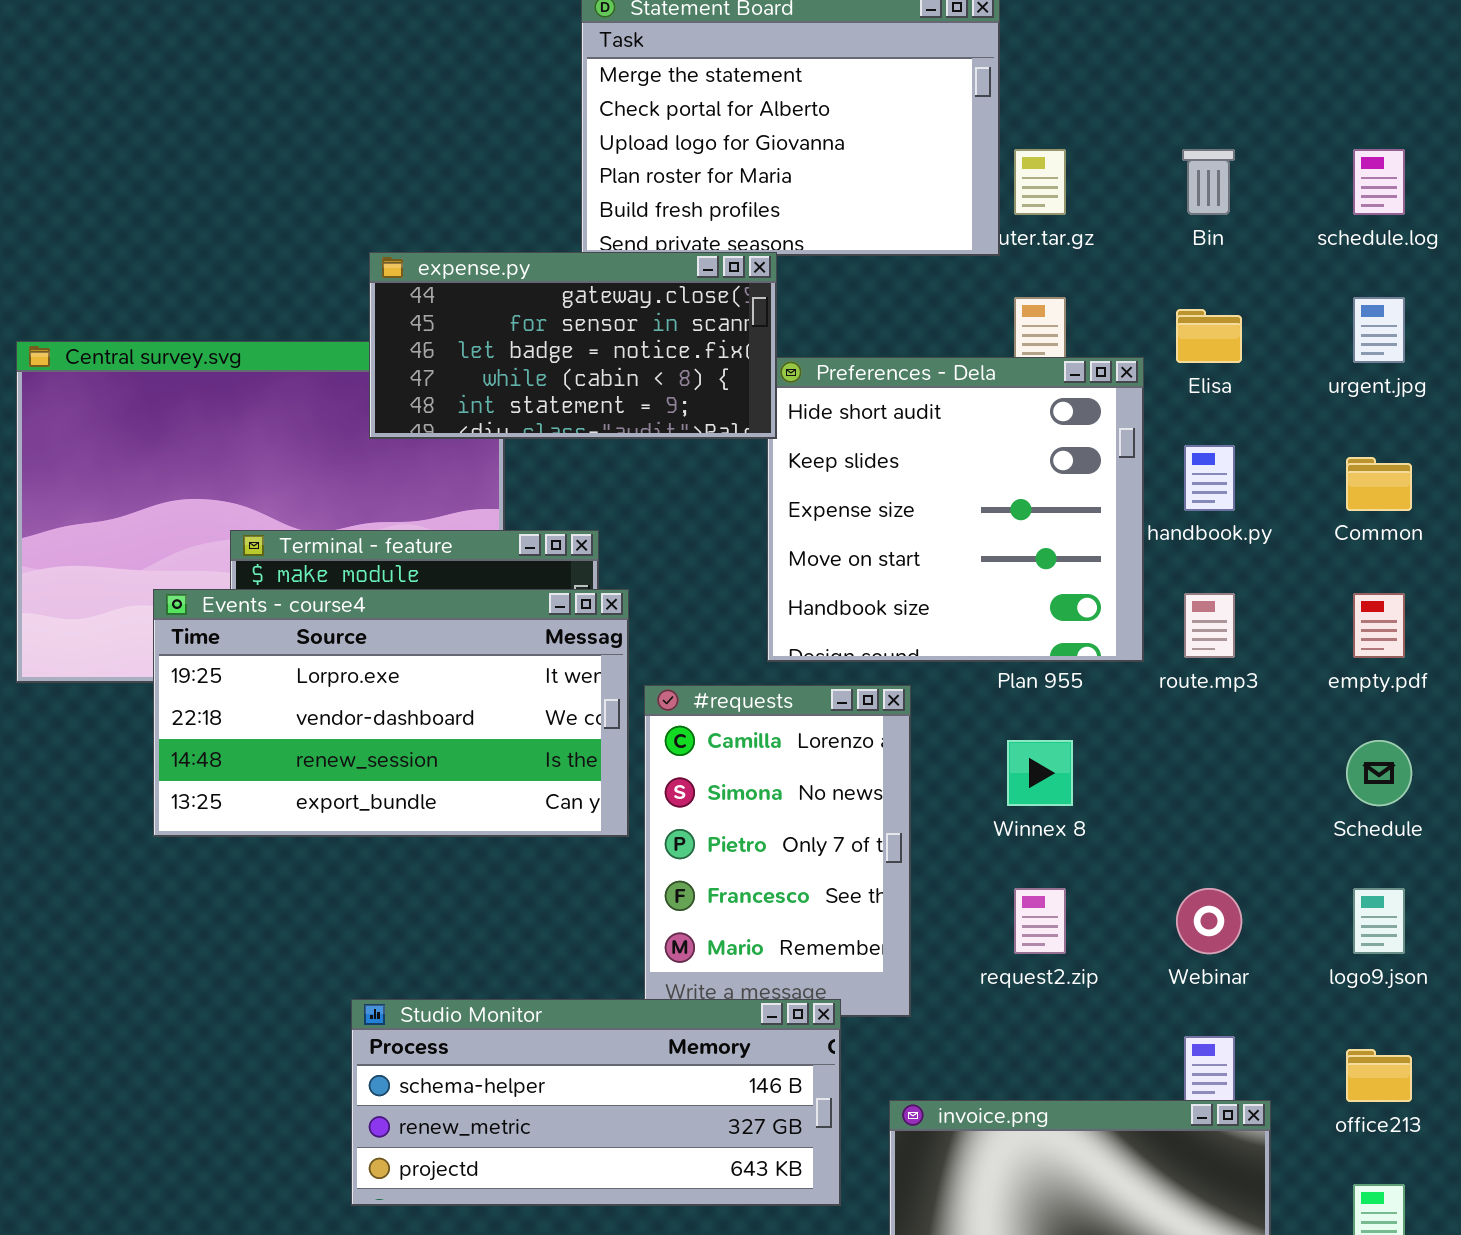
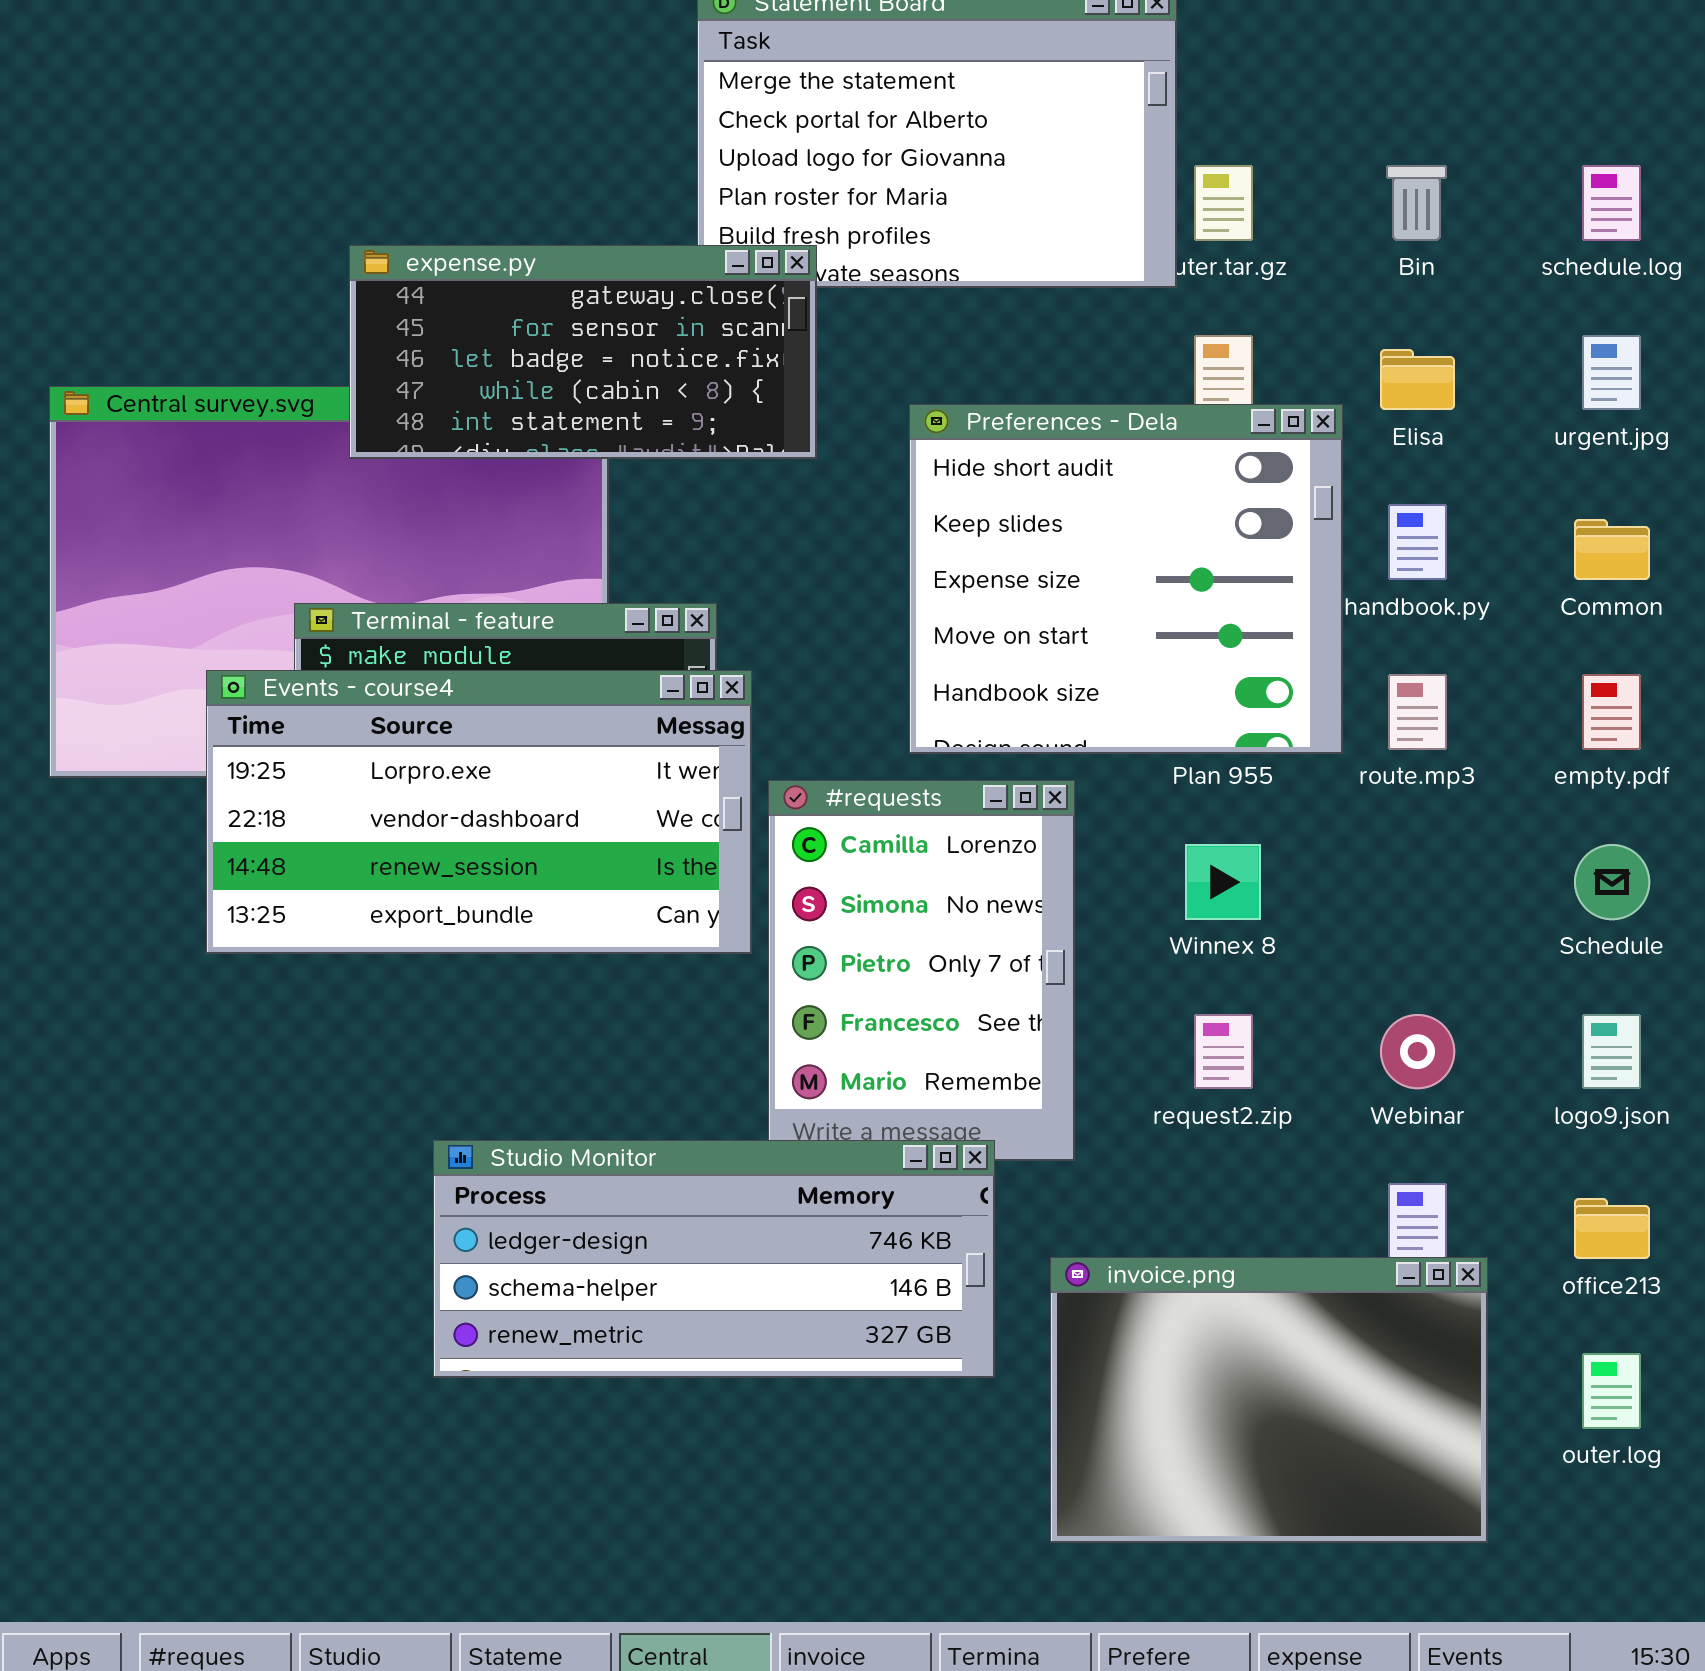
expense.py: [369,252,777,439] -> [349,245,817,459], moved
Studio Monitor: [351,999,841,1206] -> [433,1140,995,1378], scrolled up 1 row

